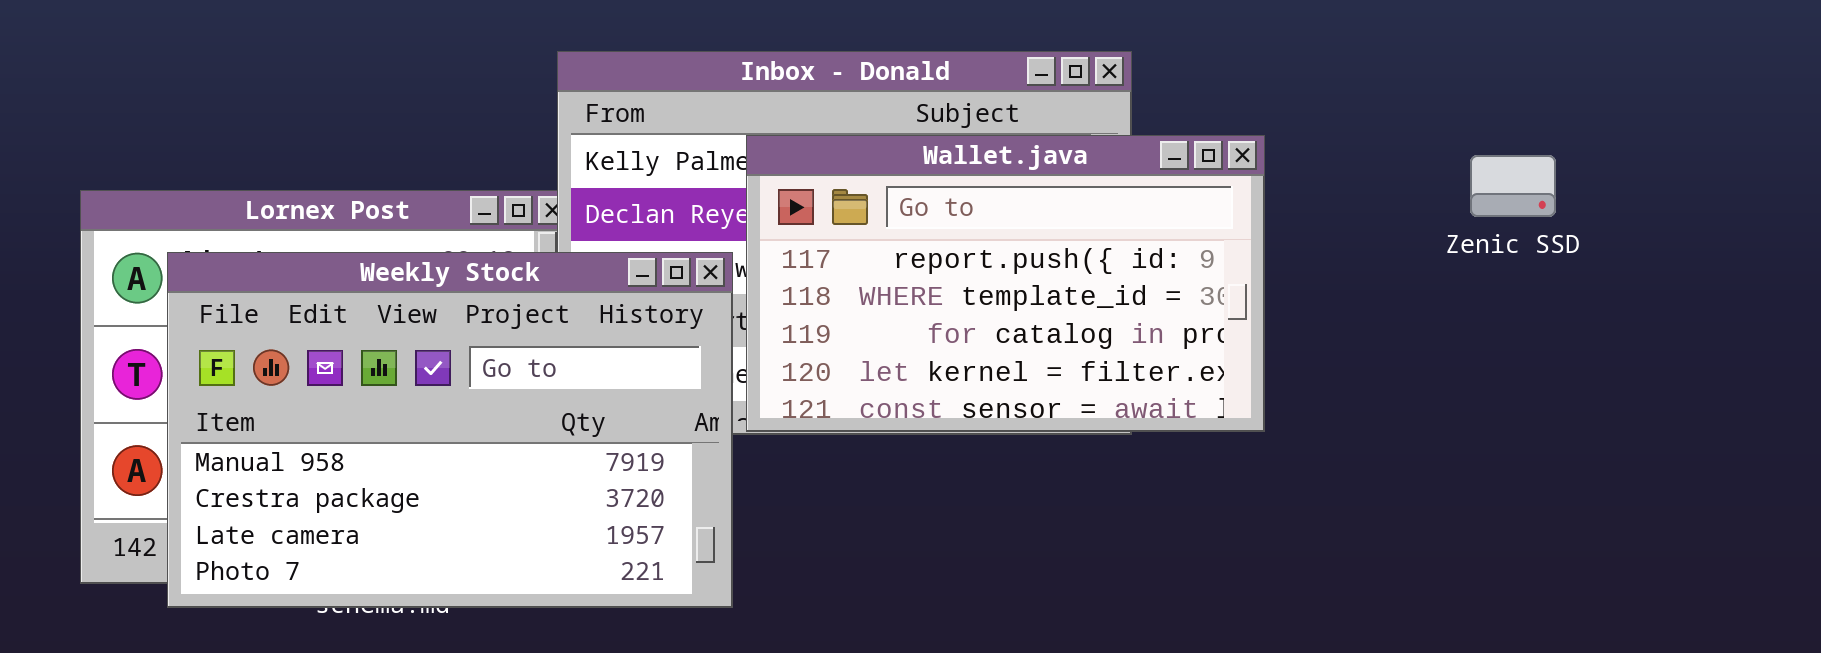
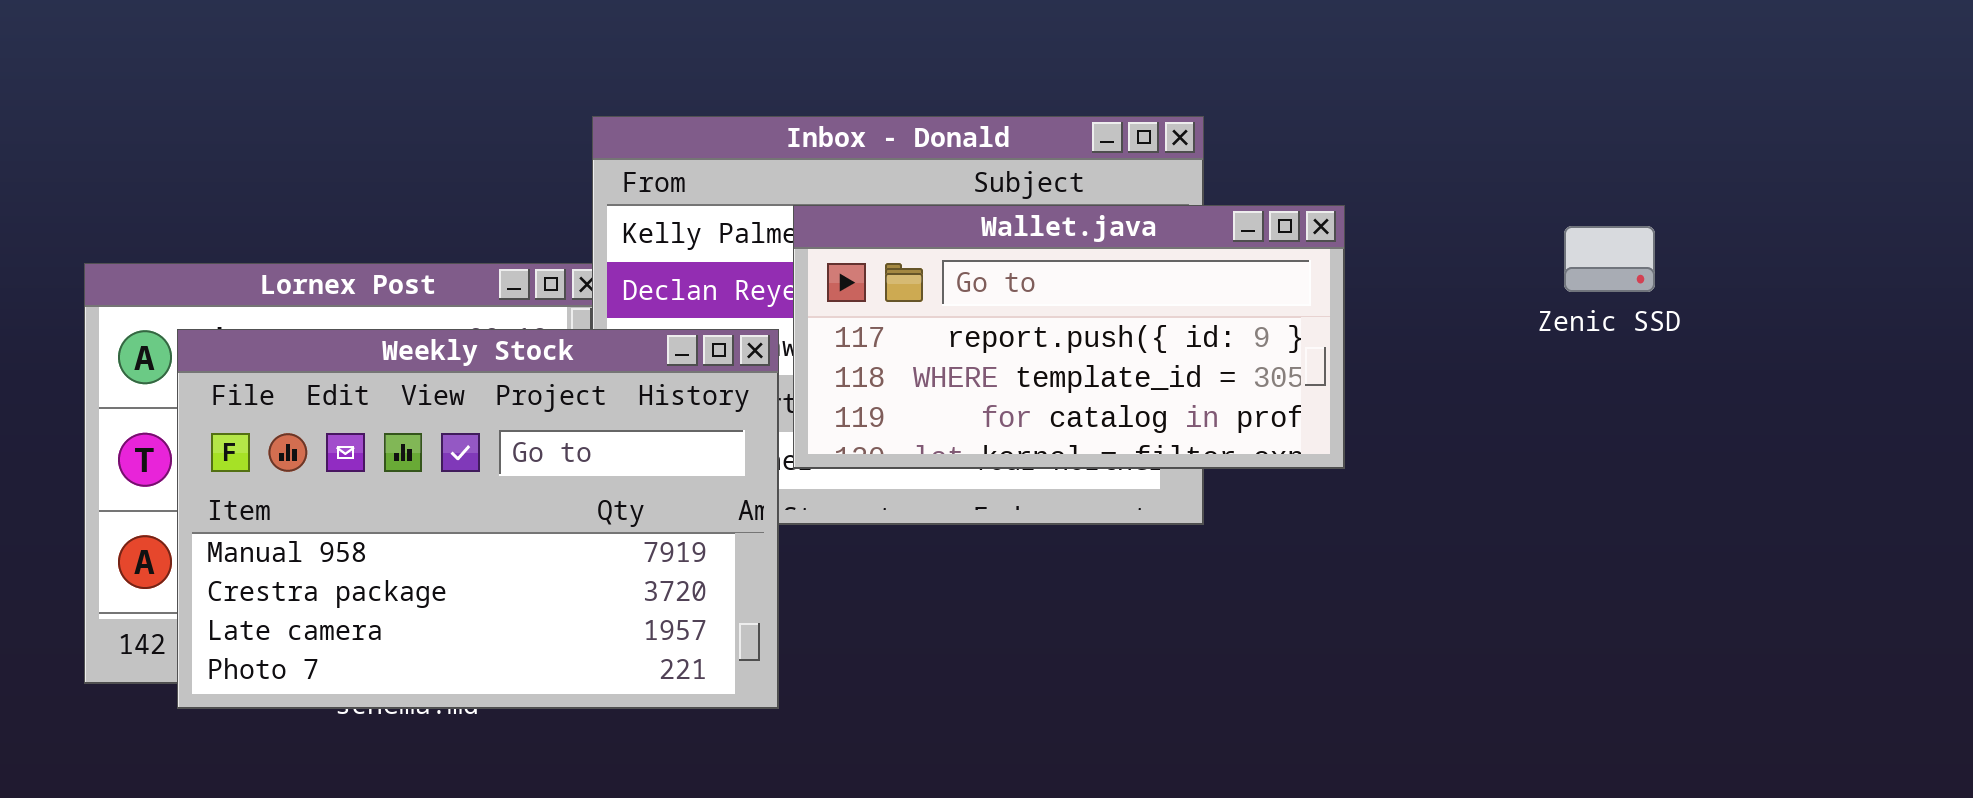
Wallet.java: [746,135,1265,432] -> [793,205,1345,469], resized

